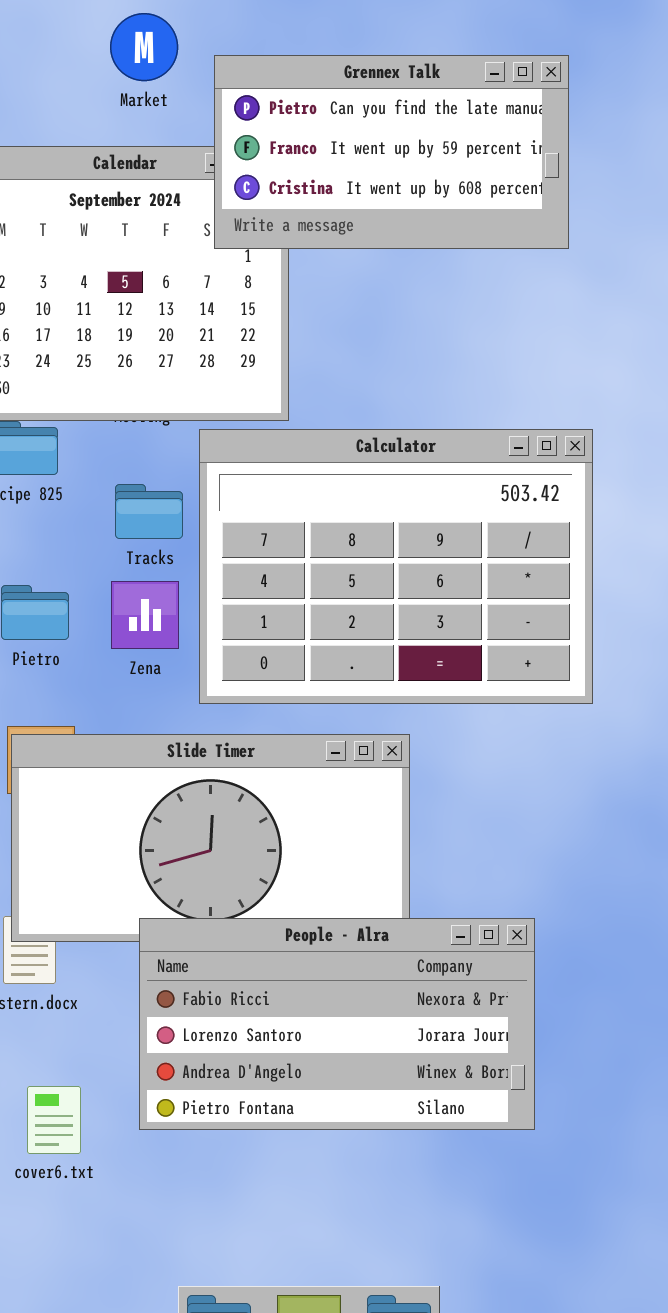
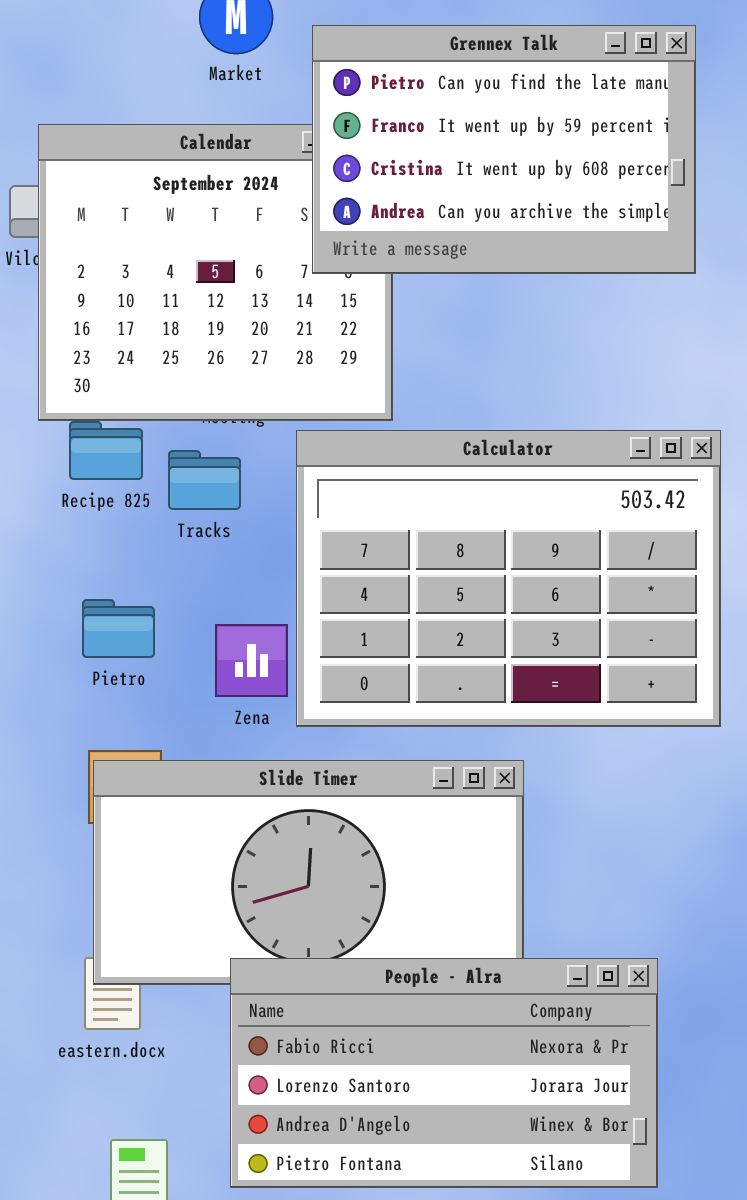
Grennex Talk: [214,55,569,249] -> [312,25,696,274], resized
Tracks: [115,484,183,539] -> [168,450,241,510], moved
Zena: [111,581,179,649] -> [215,624,288,697], moved

